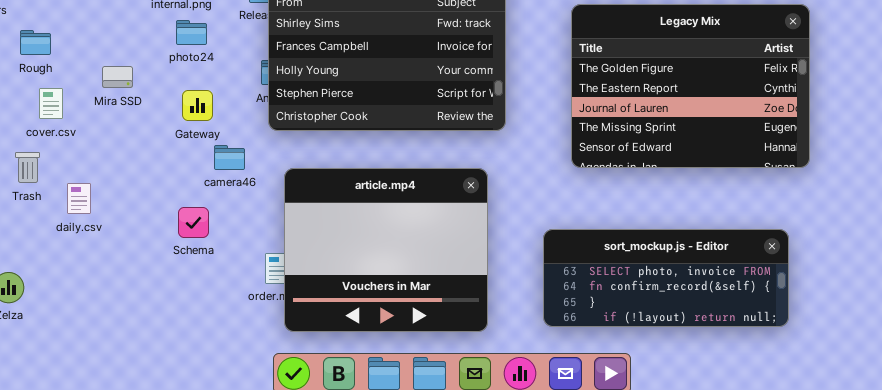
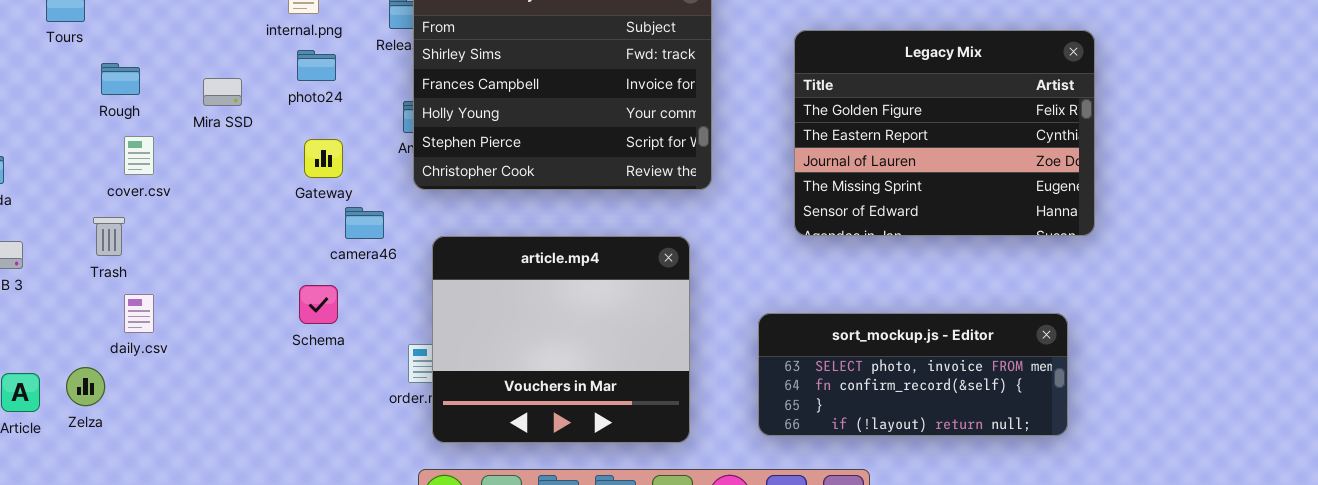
Mira SSD: [102,66,133,88] -> [203,78,242,106], moved
daily.csv: [67,183,91,214] -> [124,294,154,333], moved

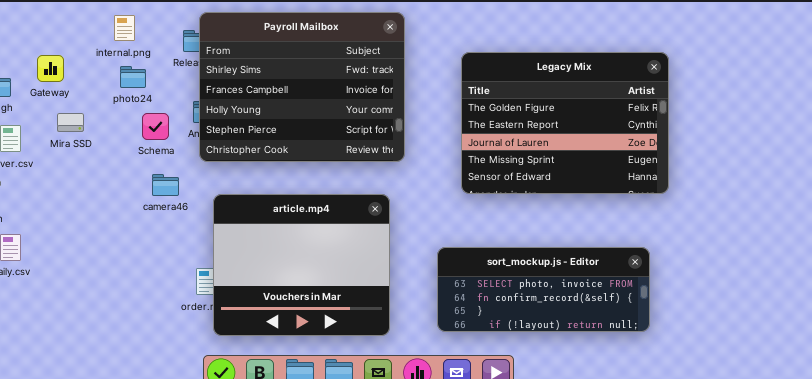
Mira SSD: [203,78,242,106] -> [57,113,84,132], moved
Gateway: [304,139,343,178] -> [37,55,64,82], moved
Schema: [299,285,338,324] -> [142,113,169,140], moved

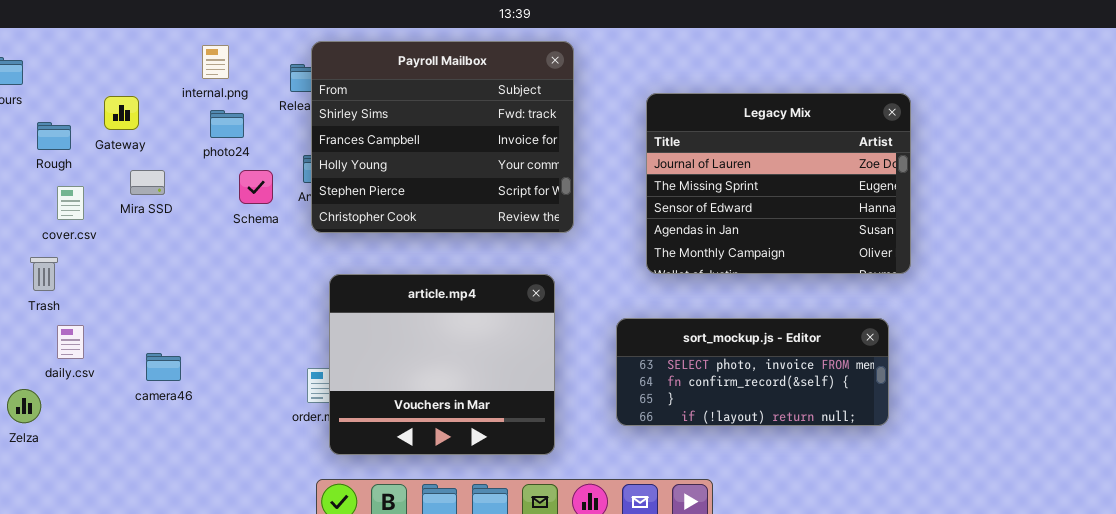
Legacy Mix: [461,52,669,194] -> [646,93,911,274], scrolled down 2 rows
camera46: [152,174,179,196] -> [146,353,181,381], moved
sort_mockup.js - Editor: [437,247,650,332] -> [616,318,889,426], moved

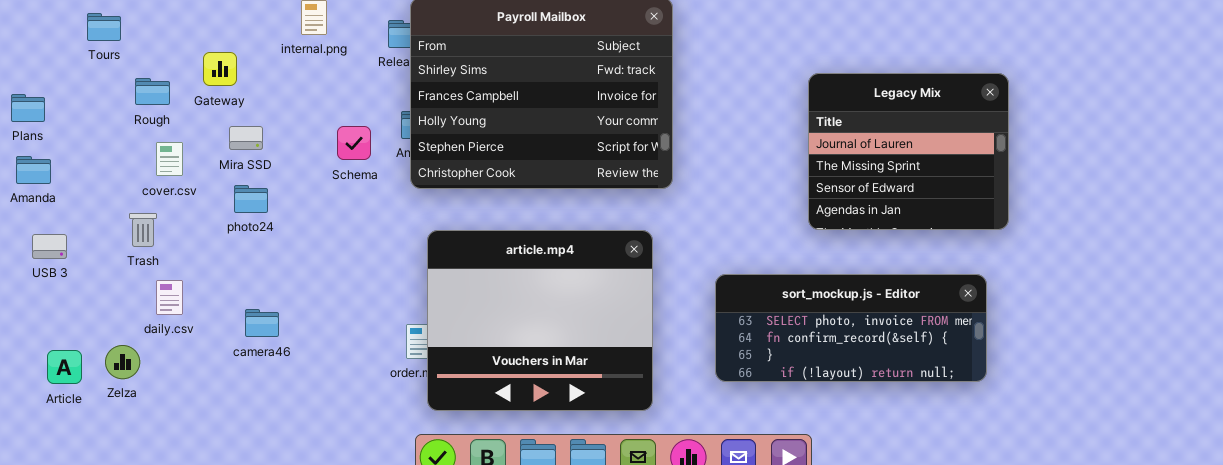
Legacy Mix: [646,93,911,274] -> [808,73,1009,230], resized
photo24: [210,110,244,138] -> [234,185,268,213], moved

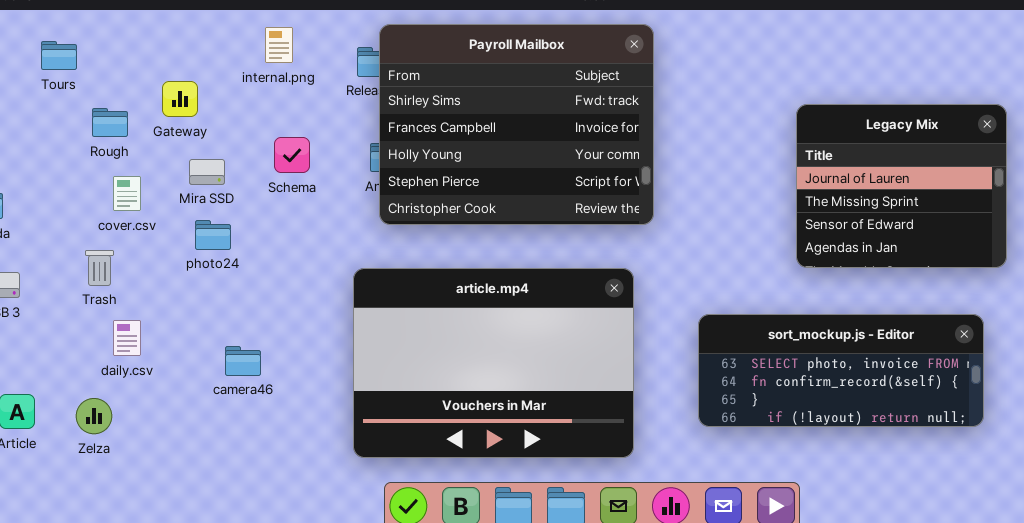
Schema: [337,126,371,160] -> [274,137,310,173], moved
article.mp4: [427,230,653,411] -> [353,268,634,458], resized
camera46: [245,309,279,337] -> [225,346,261,376], moved
Zelza: [105,345,140,379] -> [76,398,112,434], moved

